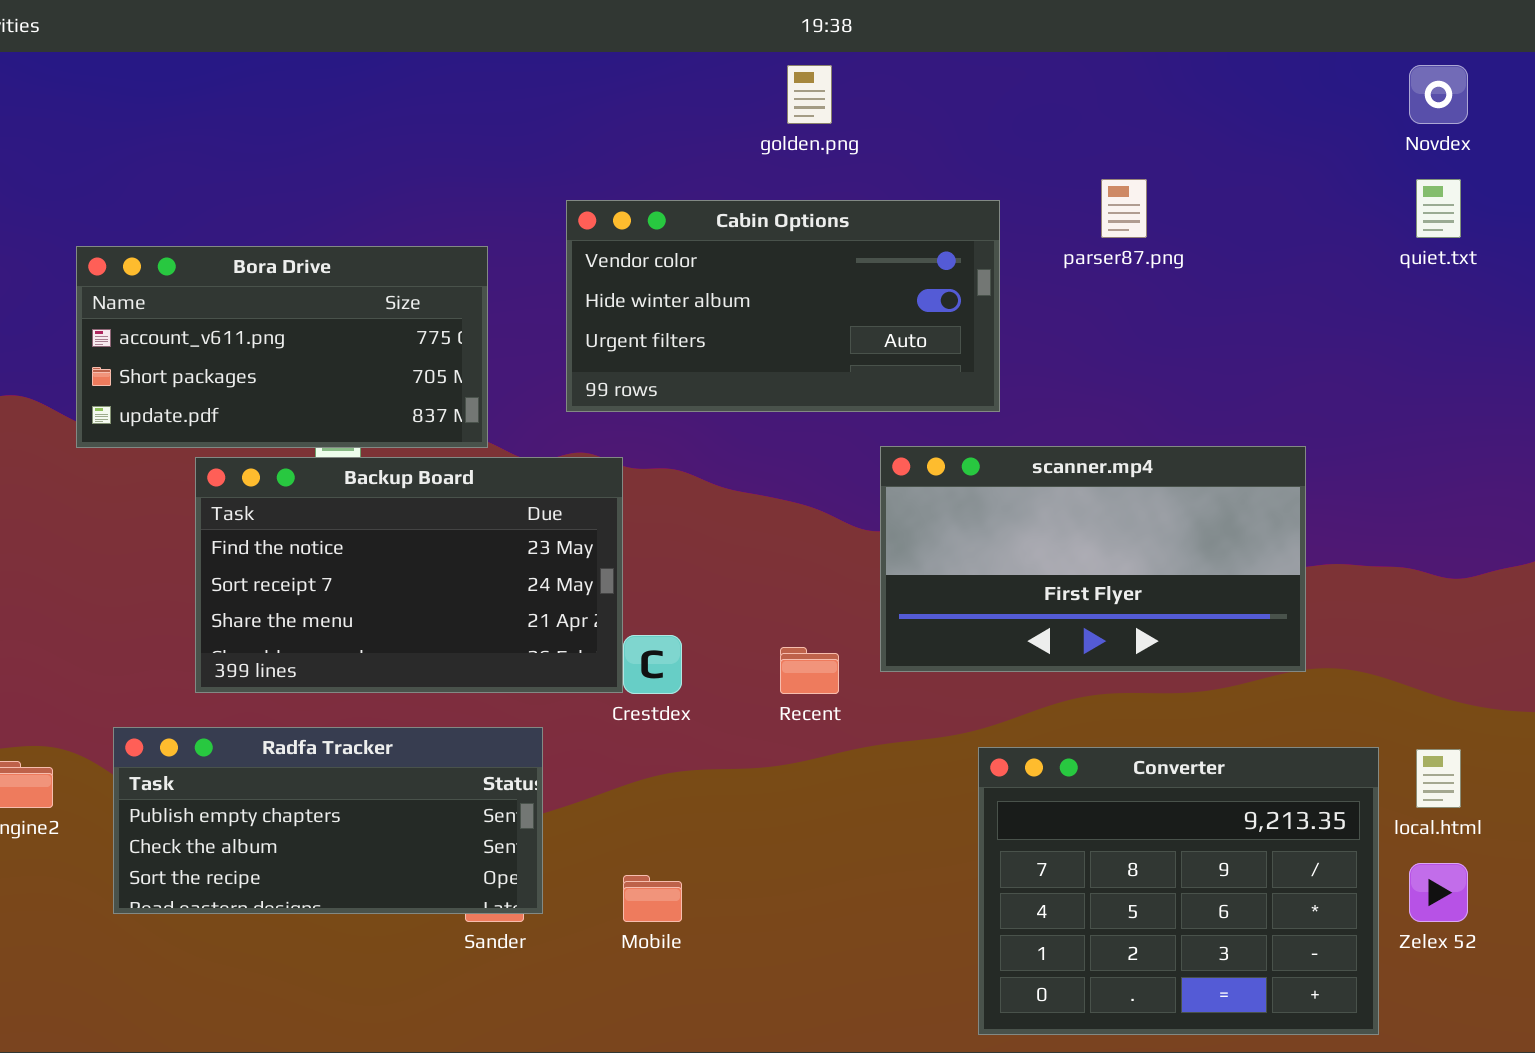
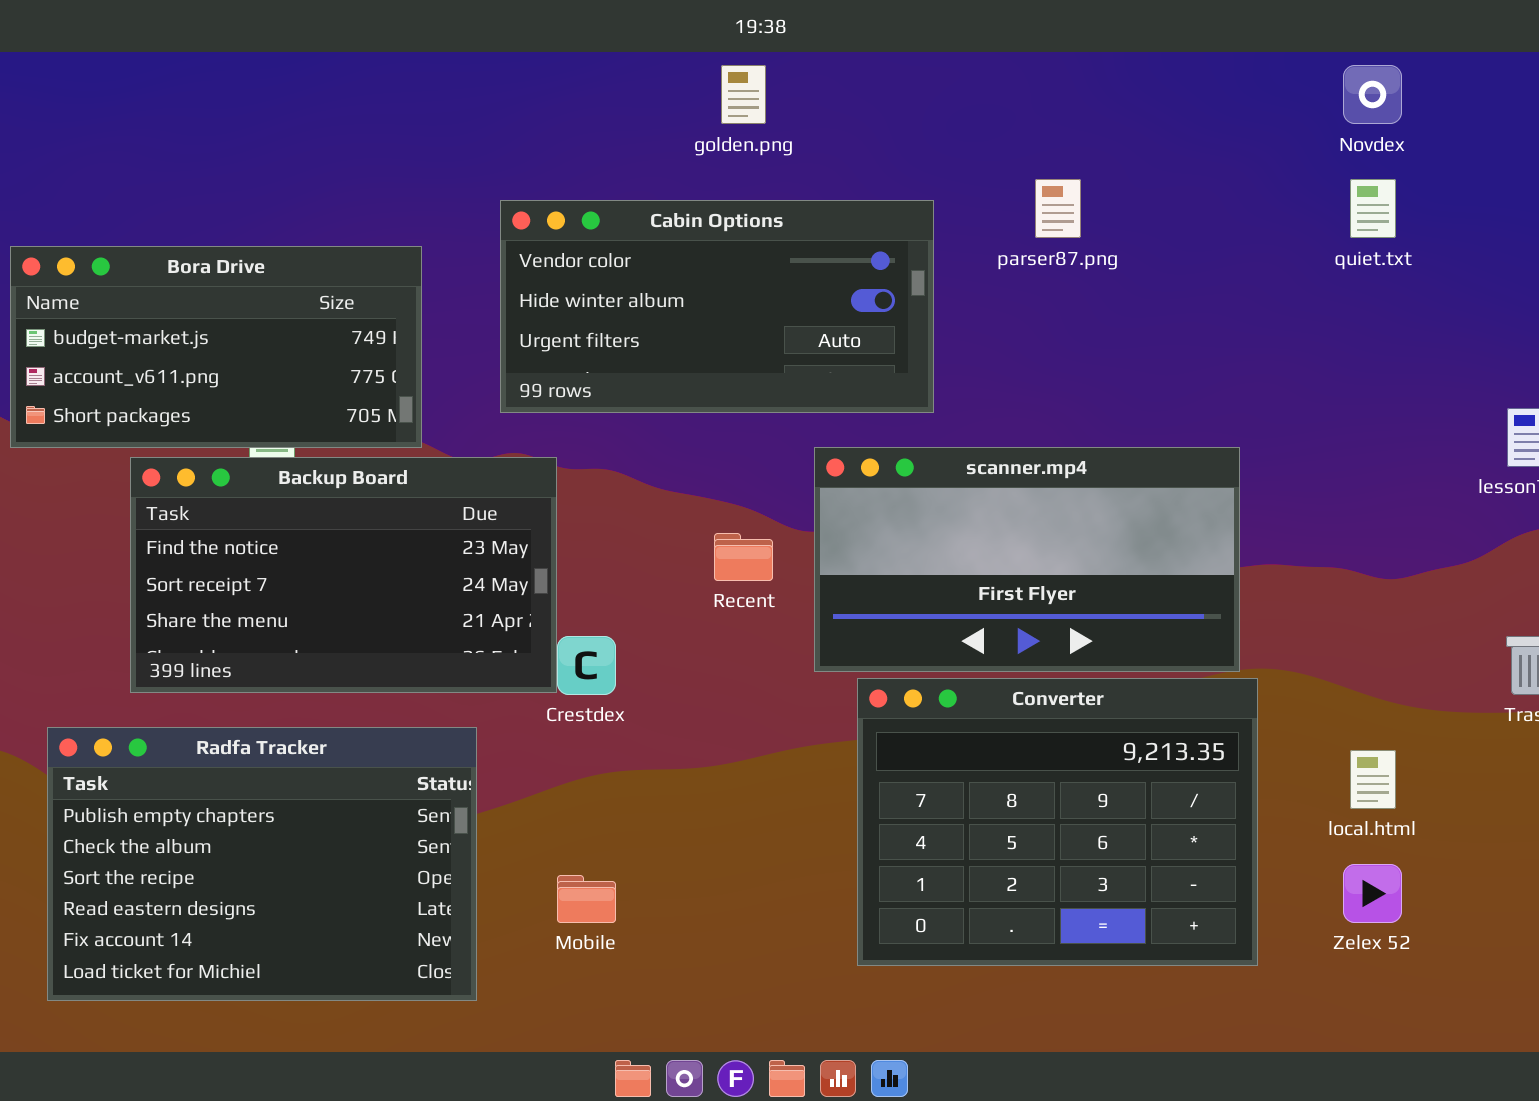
Bora Drive: [76,246,488,448] -> [10,246,422,448], scrolled up 1 row
Recent: [780,647,839,694] -> [714,533,773,581], moved
Radfa Tracker: [113,727,543,914] -> [47,727,477,1001], resized
Converter: [978,747,1379,1035] -> [857,678,1258,966], moved

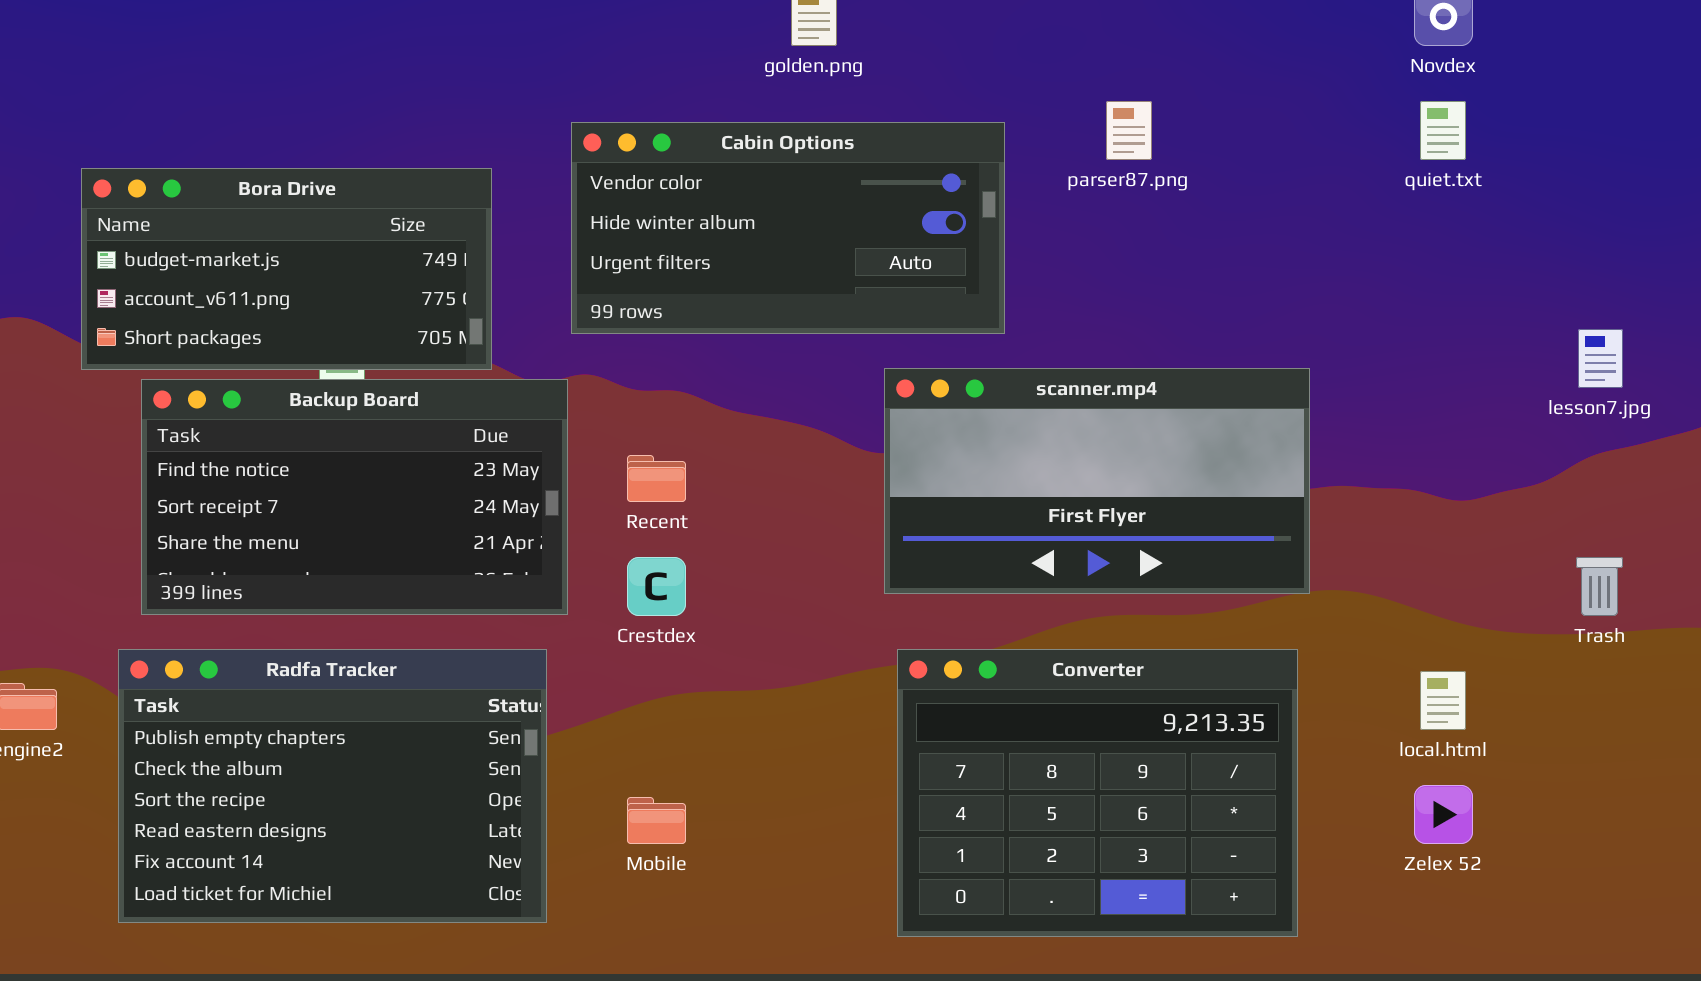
Backup Board: [130,457,557,693] -> [141,379,568,615], moved
Recent: [714,533,773,581] -> [627,455,686,502], moved
Converter: [857,678,1258,966] -> [897,649,1298,937], moved

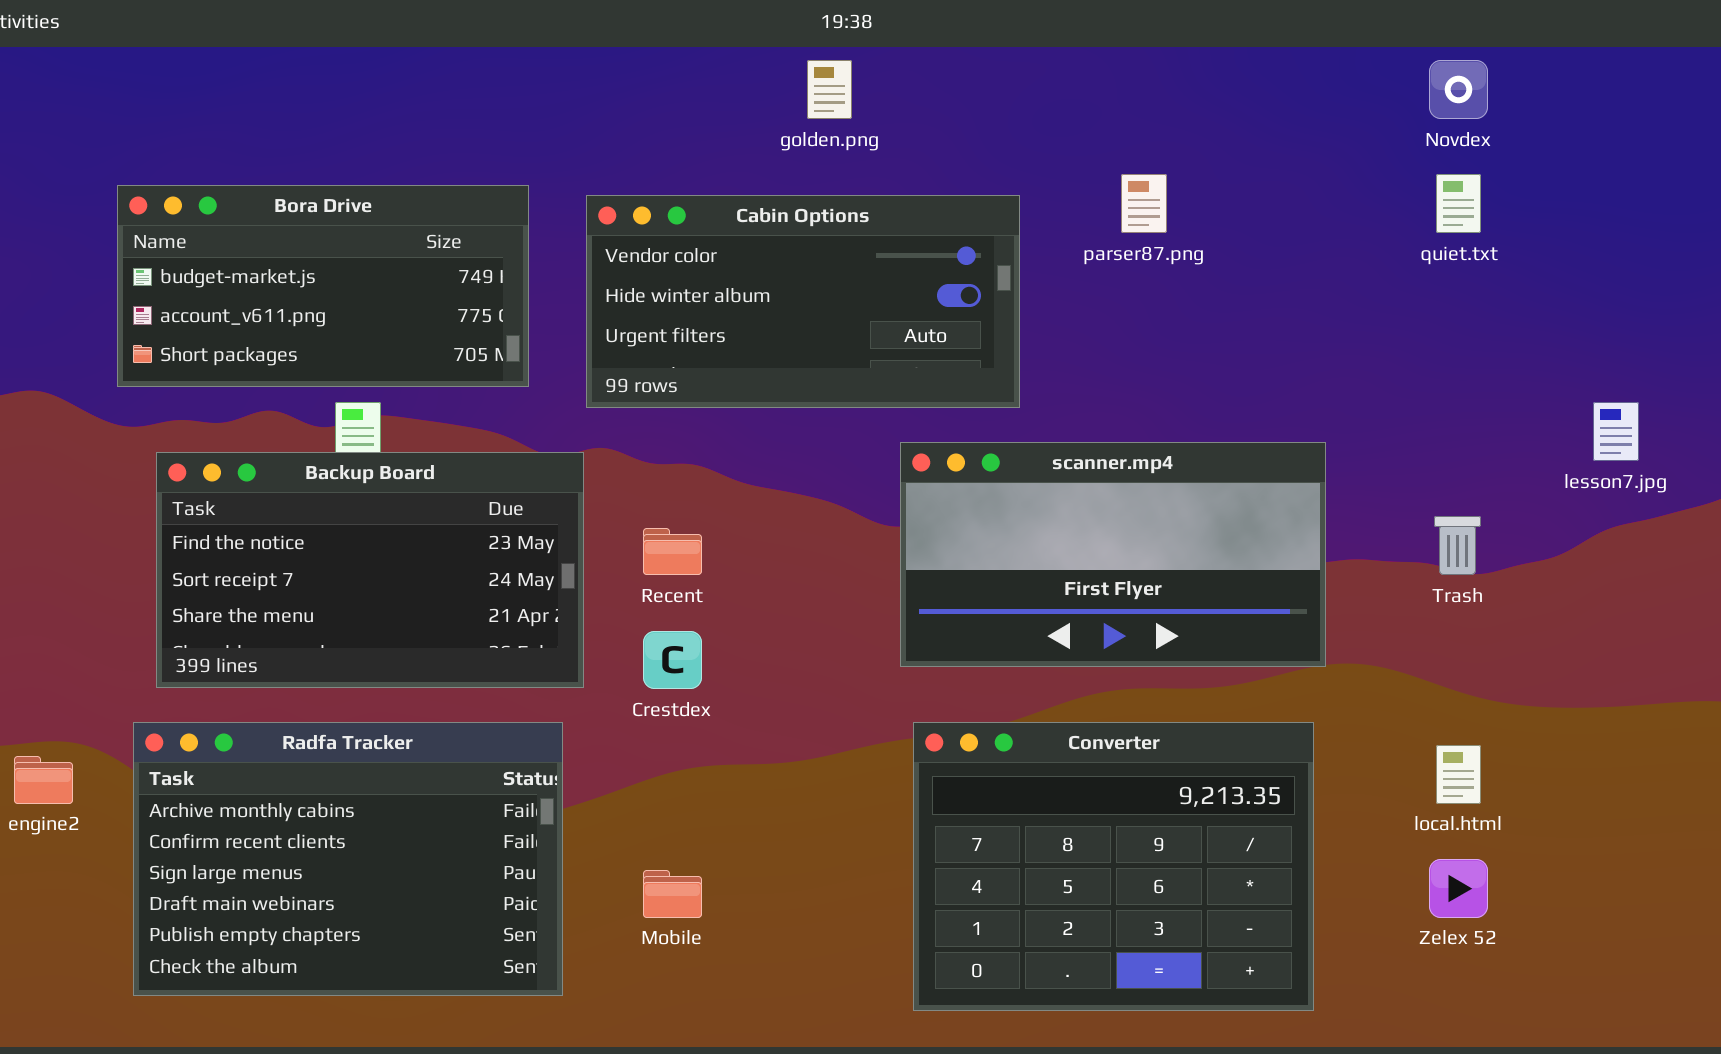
Bora Drive: [81,168,492,370] -> [117,185,529,387], moved
Trash: [1576,557,1623,616] -> [1434,516,1481,575], moved
Radfa Tracker: [118,649,547,923] -> [133,722,563,996], scrolled up 4 rows

